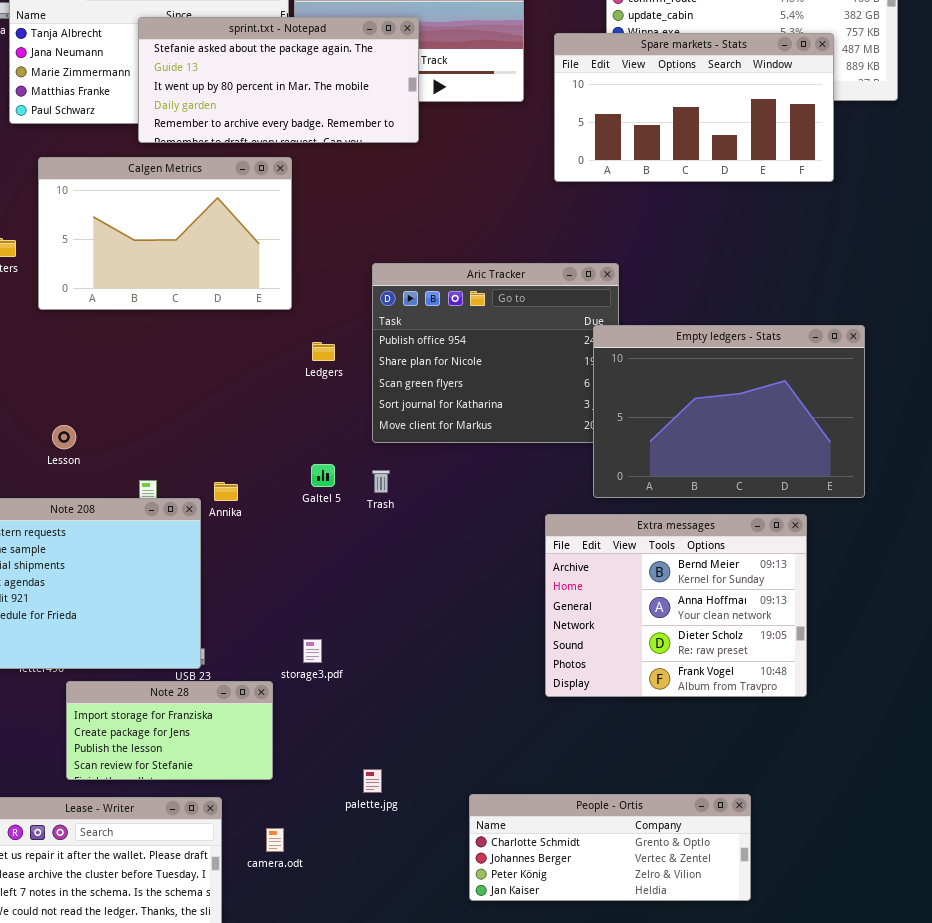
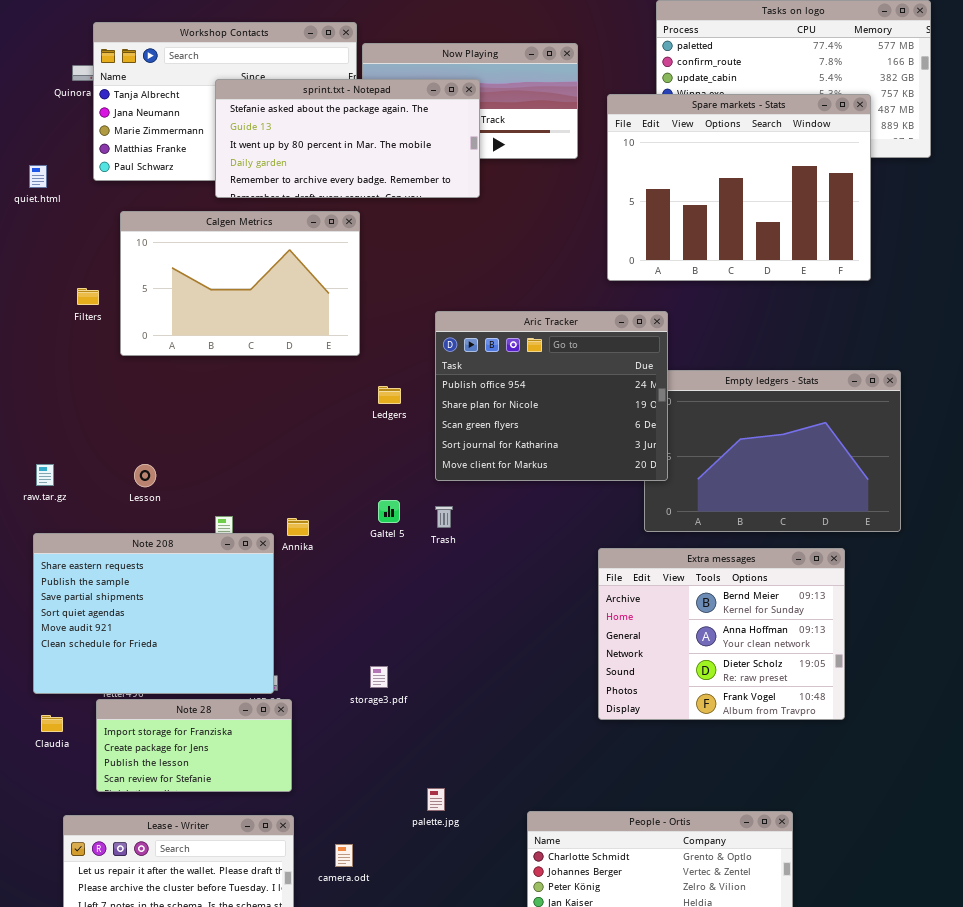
Spare markets - Stats: [554,33,834,182] -> [607,94,871,281], resized
Aric Tracker: [372,263,619,443] -> [435,311,668,481], raised
Note 28: [66,681,273,780] -> [96,699,292,792], moved

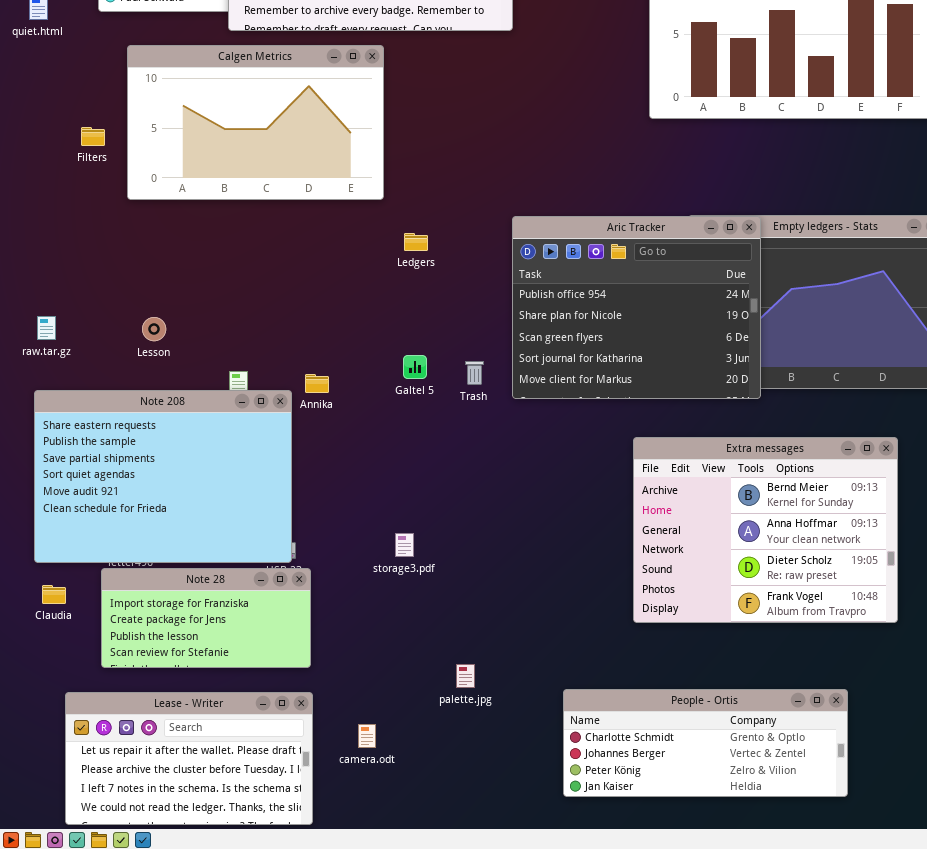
Aric Tracker: [435,311,668,481] -> [512,216,761,399], moved
Extra messages: [598,548,845,720] -> [633,437,898,623], moved

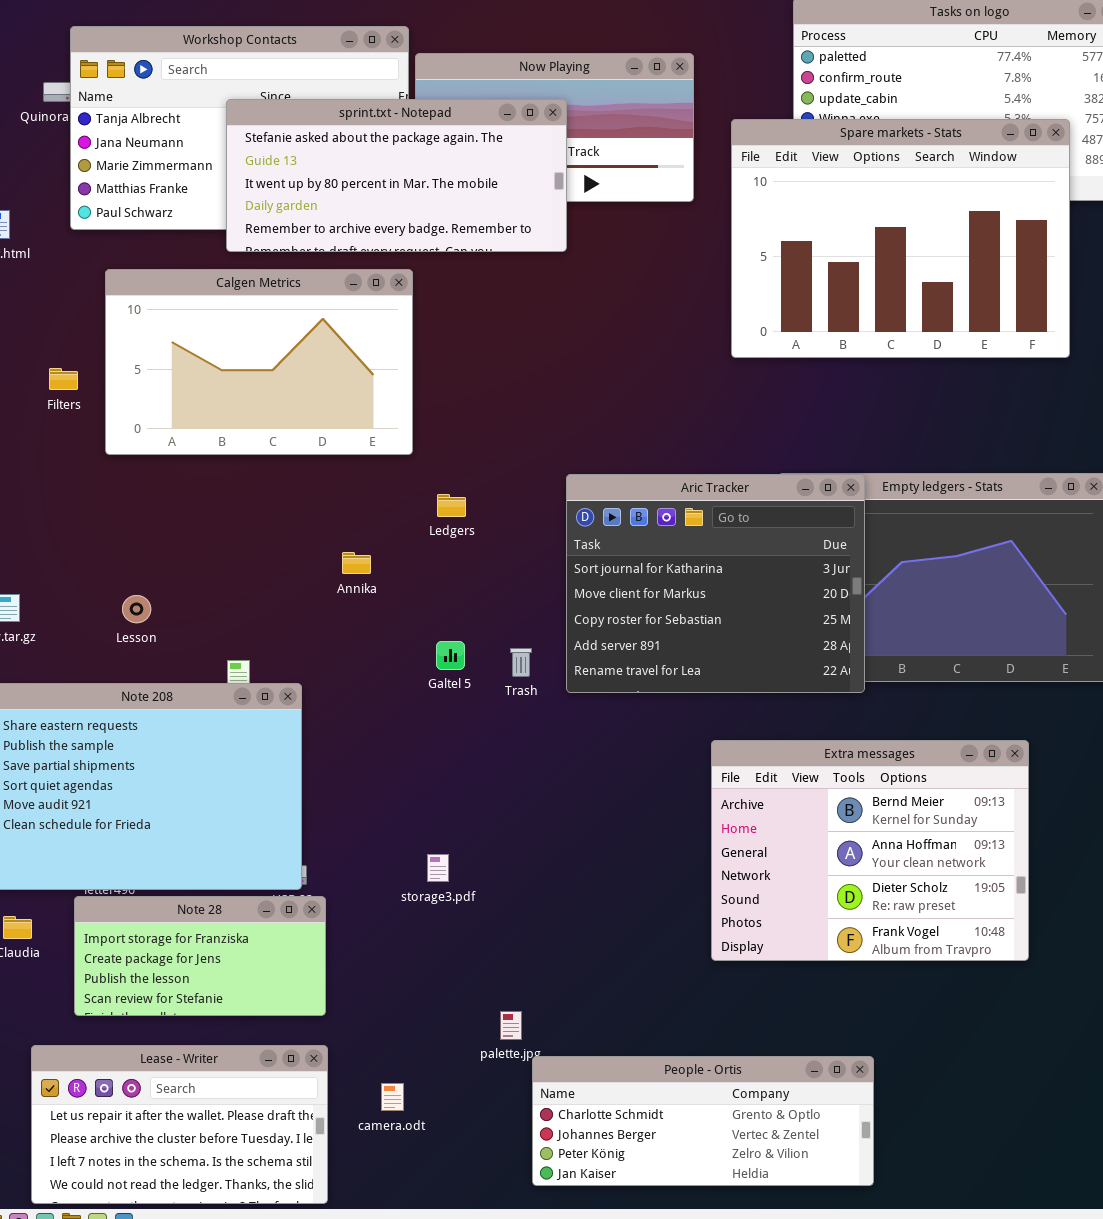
Aric Tracker: [512,216,761,399] -> [566,474,865,693], scrolled down 3 rows
Annika: [305,374,329,393] -> [342,552,371,574], moved
People - Ortis: [563,689,848,797] -> [532,1056,874,1186], moved

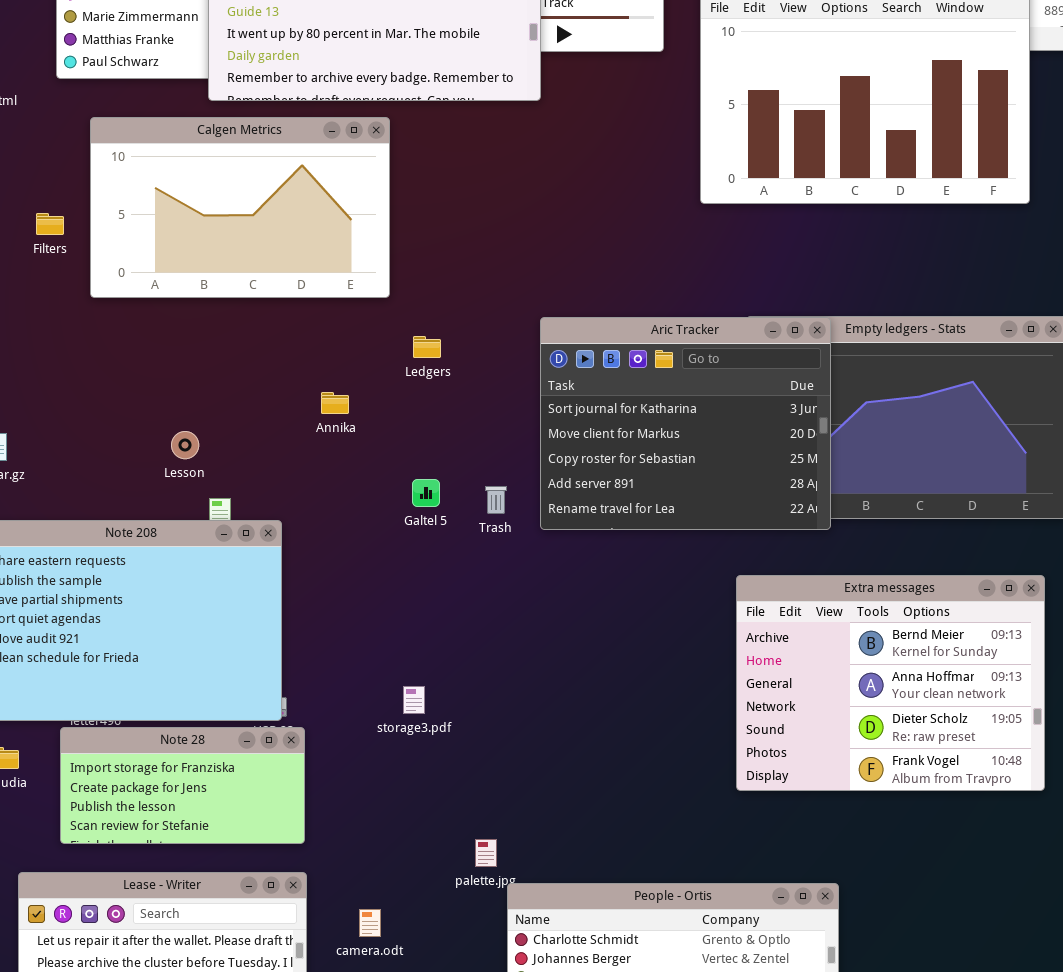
Lesson: [122,595,151,623] -> [171,431,199,459], moved
Extra messages: [711,740,1029,961] -> [736,575,1045,791], moved

